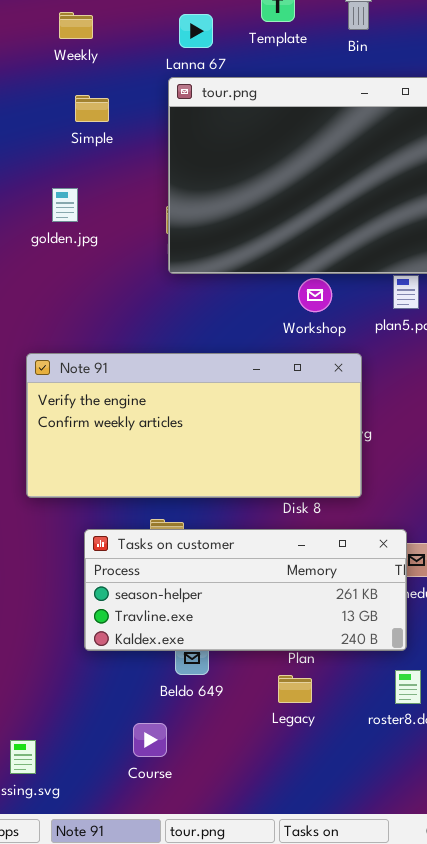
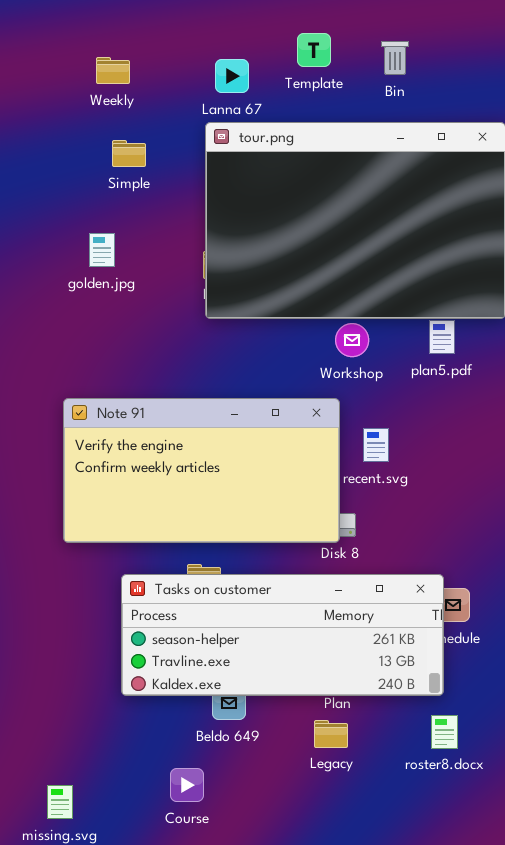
Note 91: [26,353,362,498] -> [63,398,340,543], resized

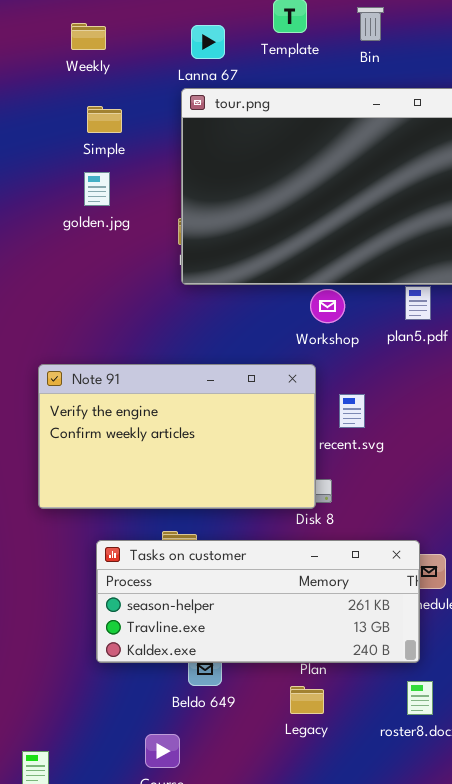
golden.jpg: [89,233,115,267] -> [84,172,110,206], moved

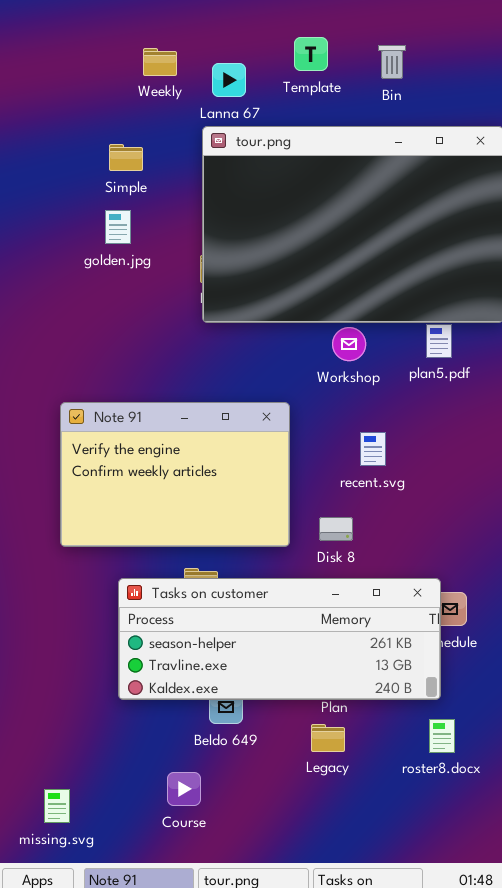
Weekly: [71,23,106,50] -> [143,48,177,76], moved
Note 91: [38,364,316,509] -> [60,402,290,547], resized

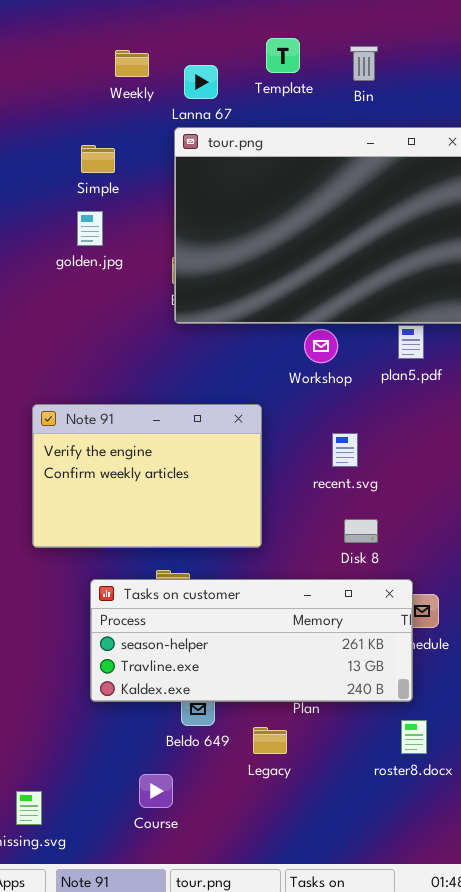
Disk 8: [319,517,353,541] -> [344,519,378,543], moved
Legacy: [311,724,345,752] -> [253,727,287,754], moved

